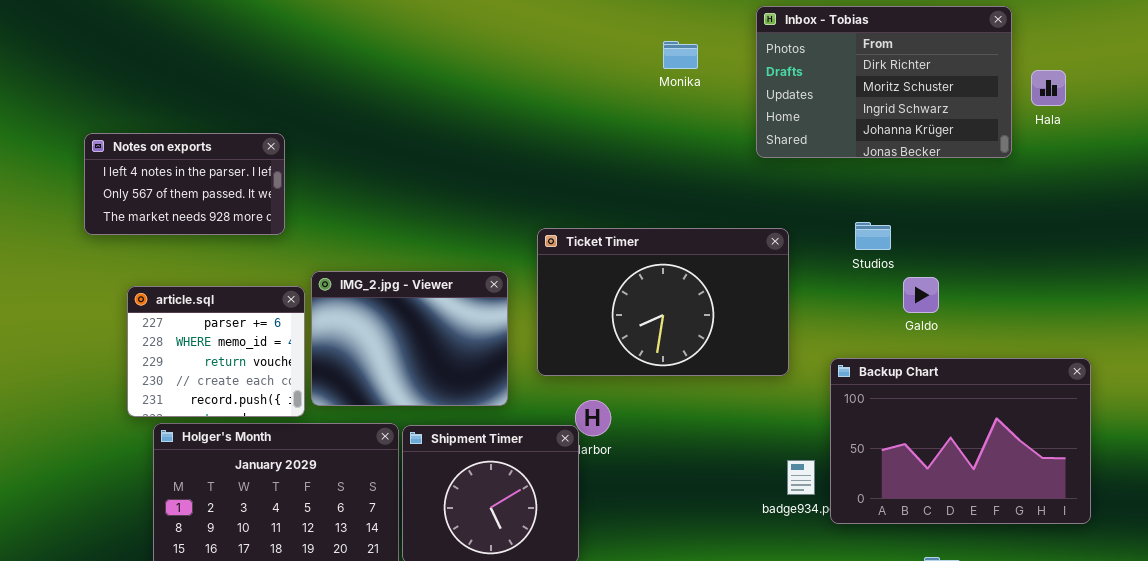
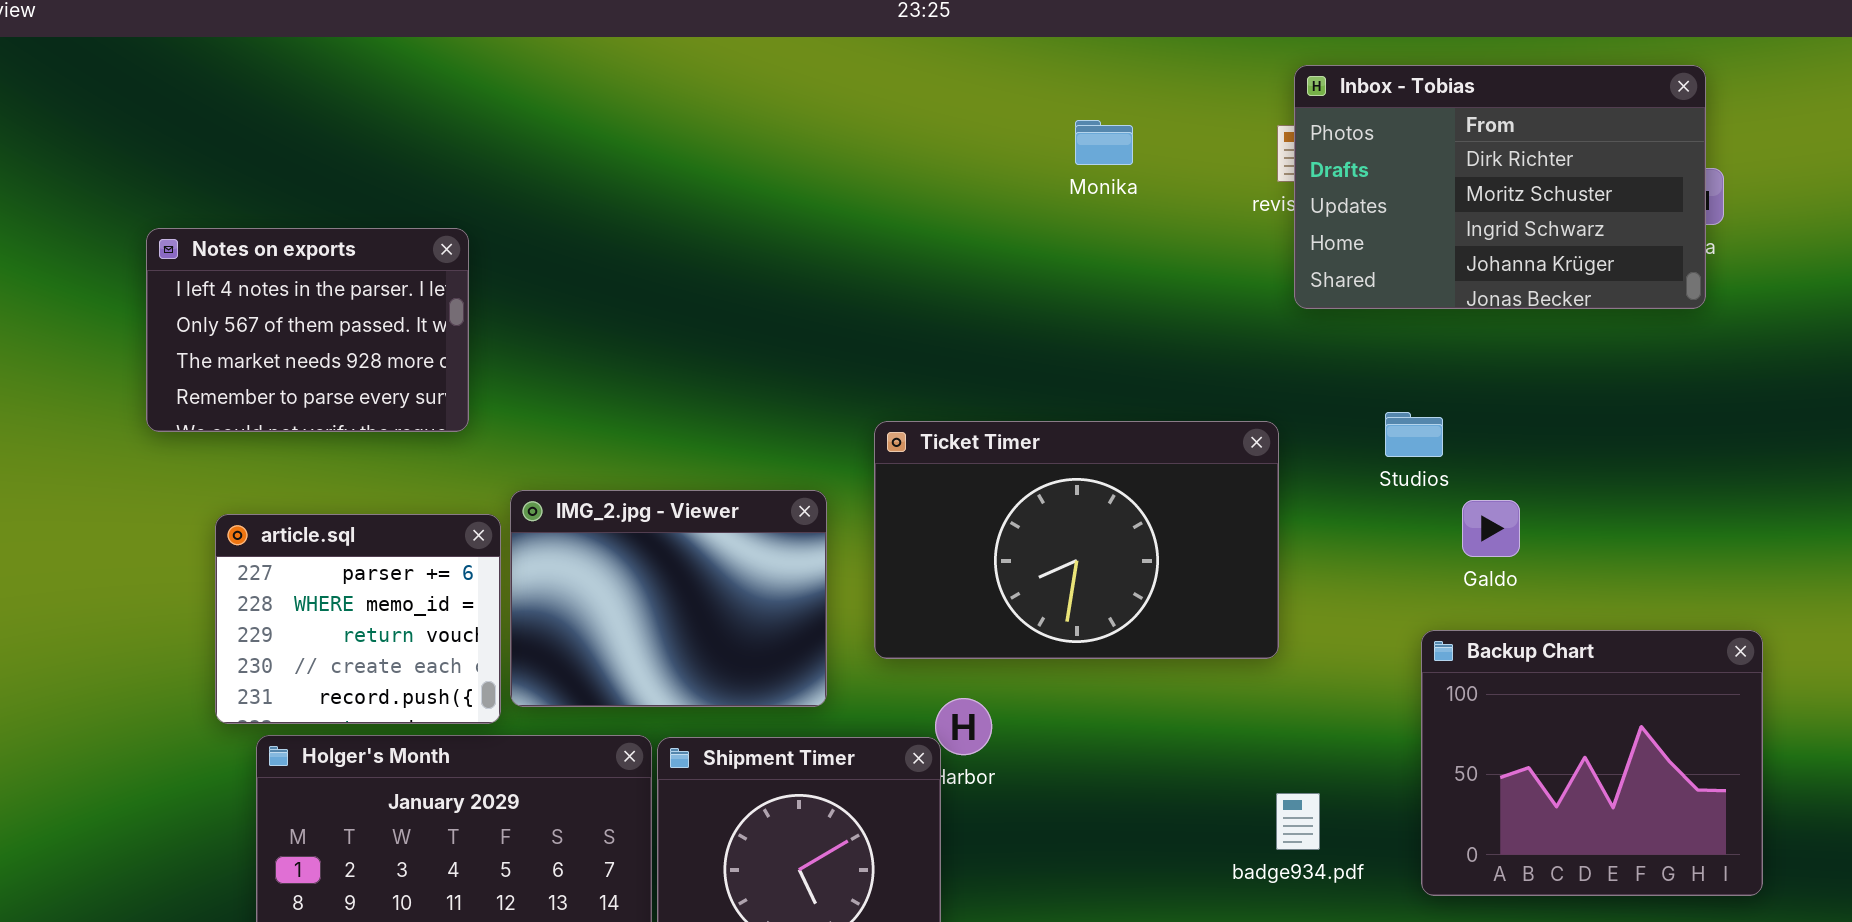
Inbox - Tobias: [756,6,1012,158] -> [1294,65,1706,309], moved
Notes on exports: [84,133,285,235] -> [146,228,469,432], resized
Backup Chart: [830,358,1091,524] -> [1421,630,1763,896], resized

